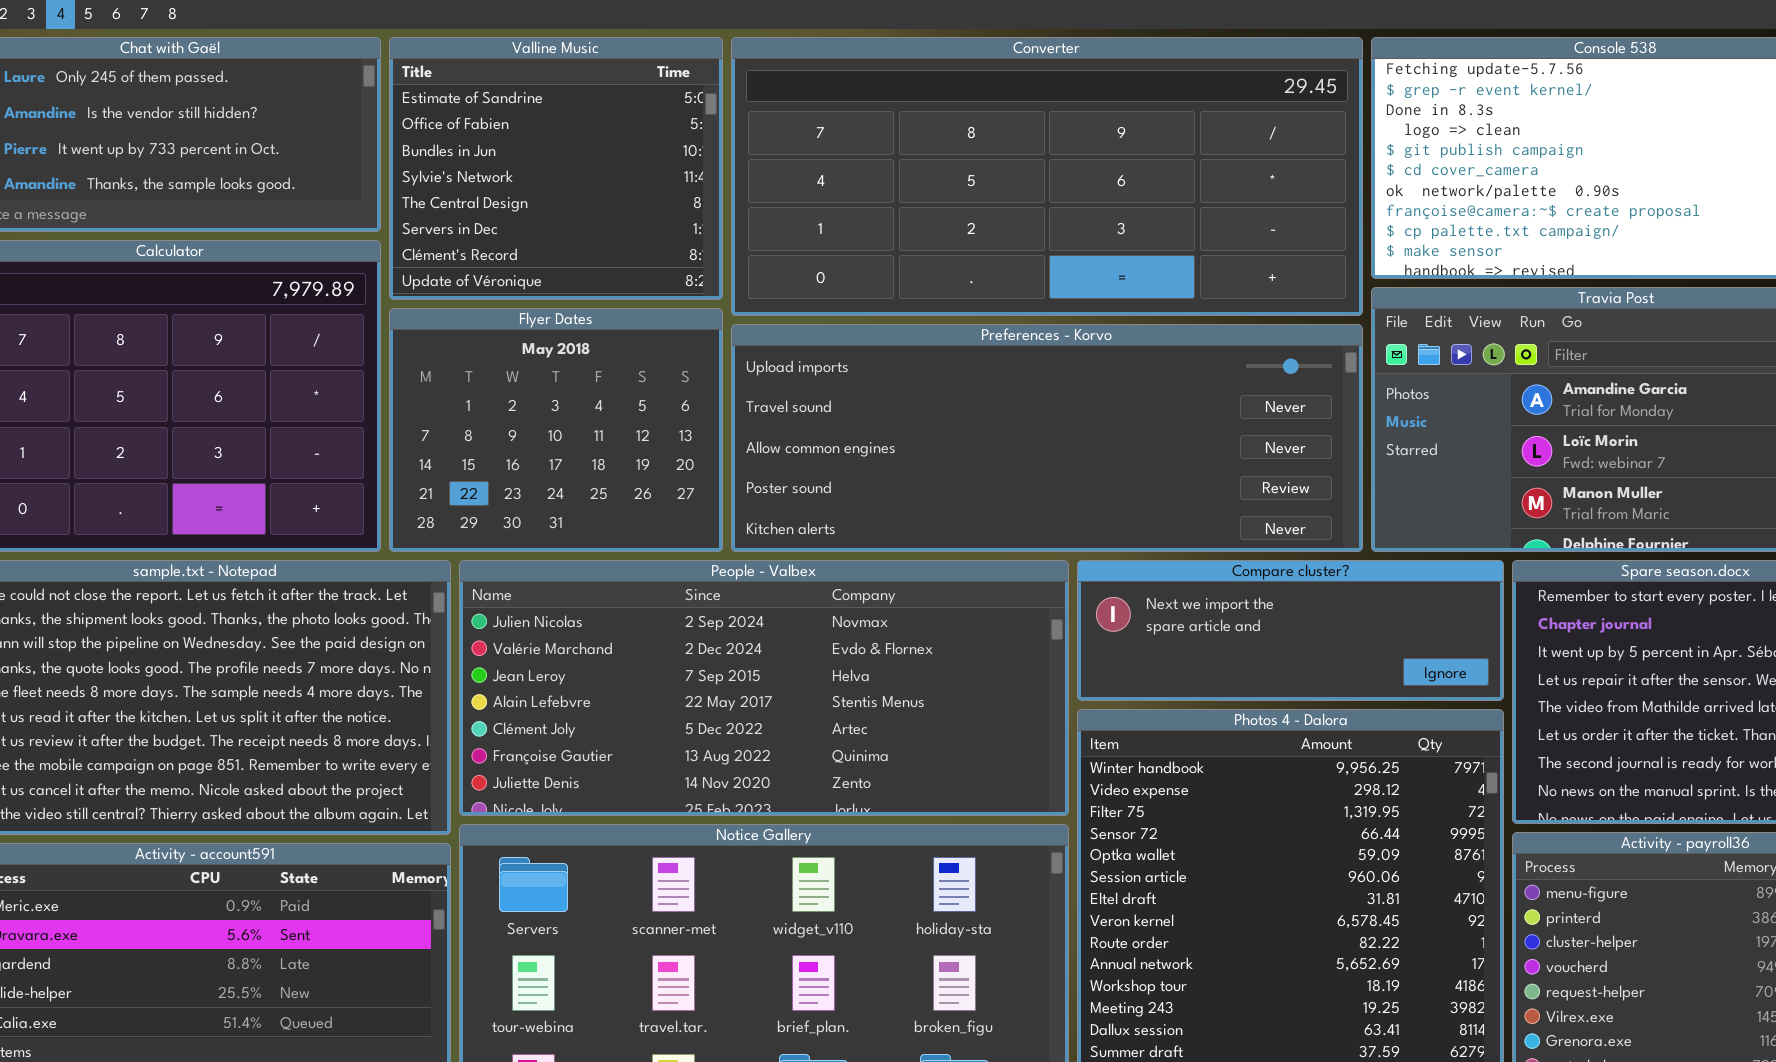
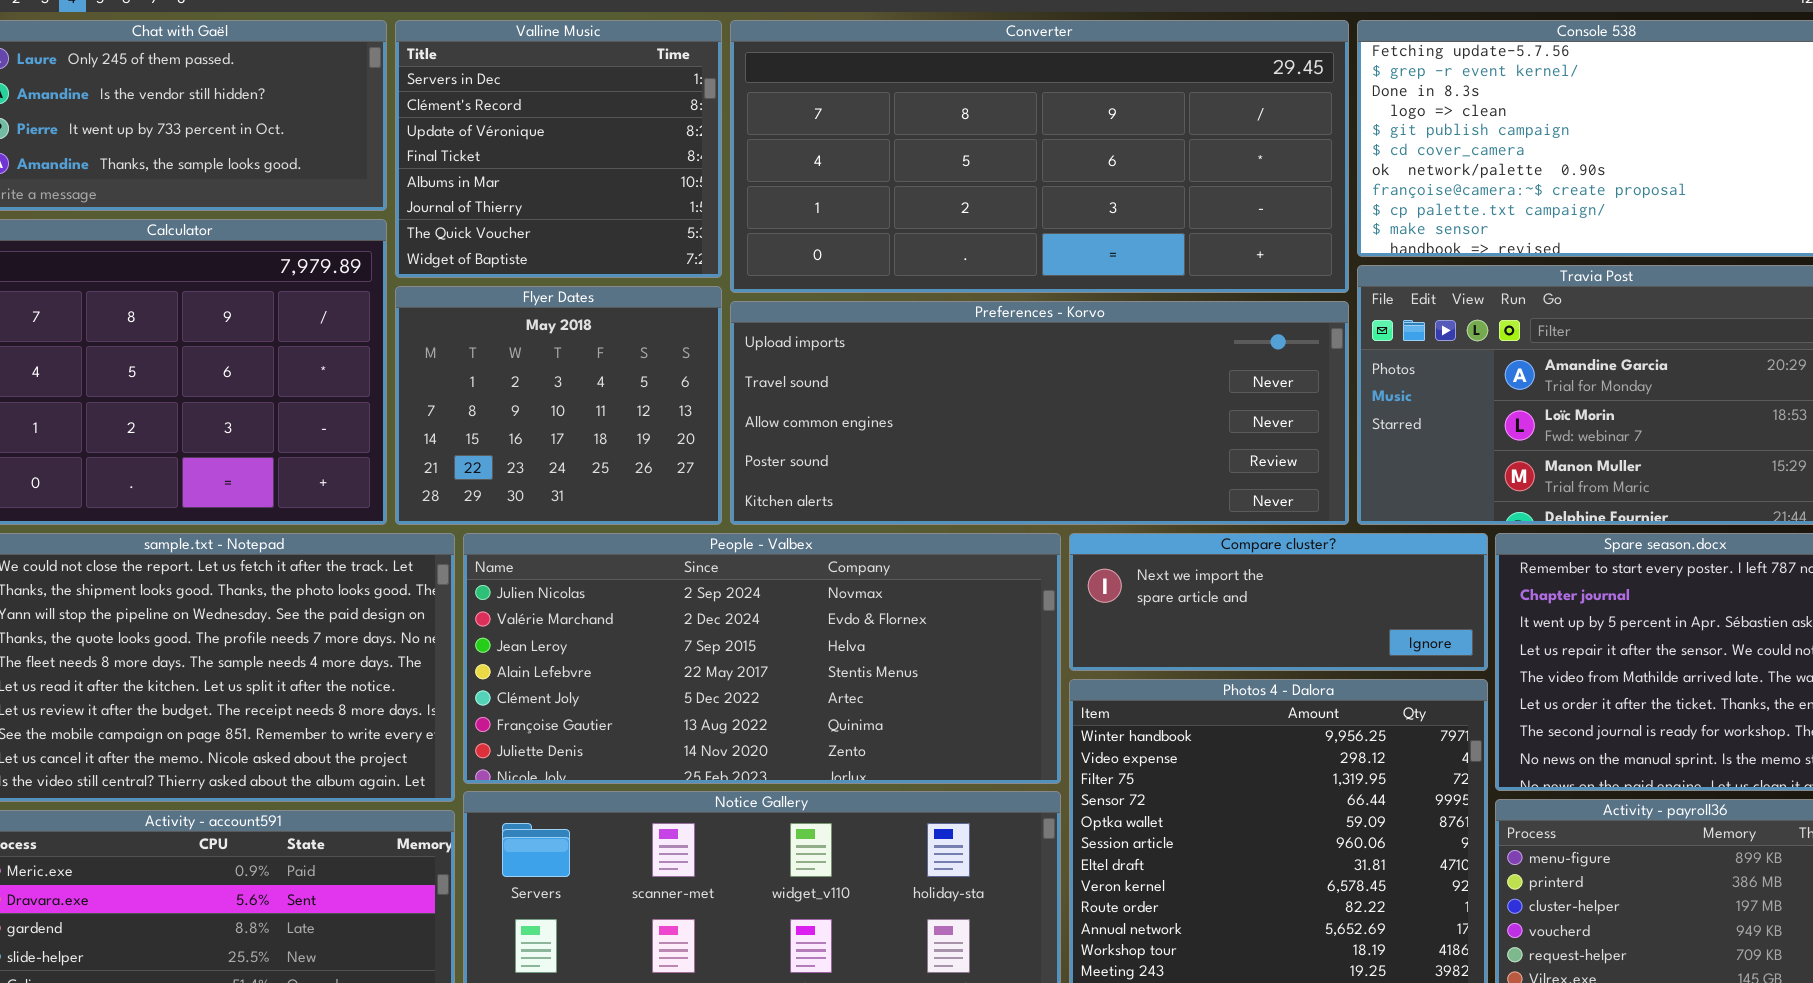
Valline Music: [389,37,723,300] -> [395,20,722,278], scrolled down 5 rows

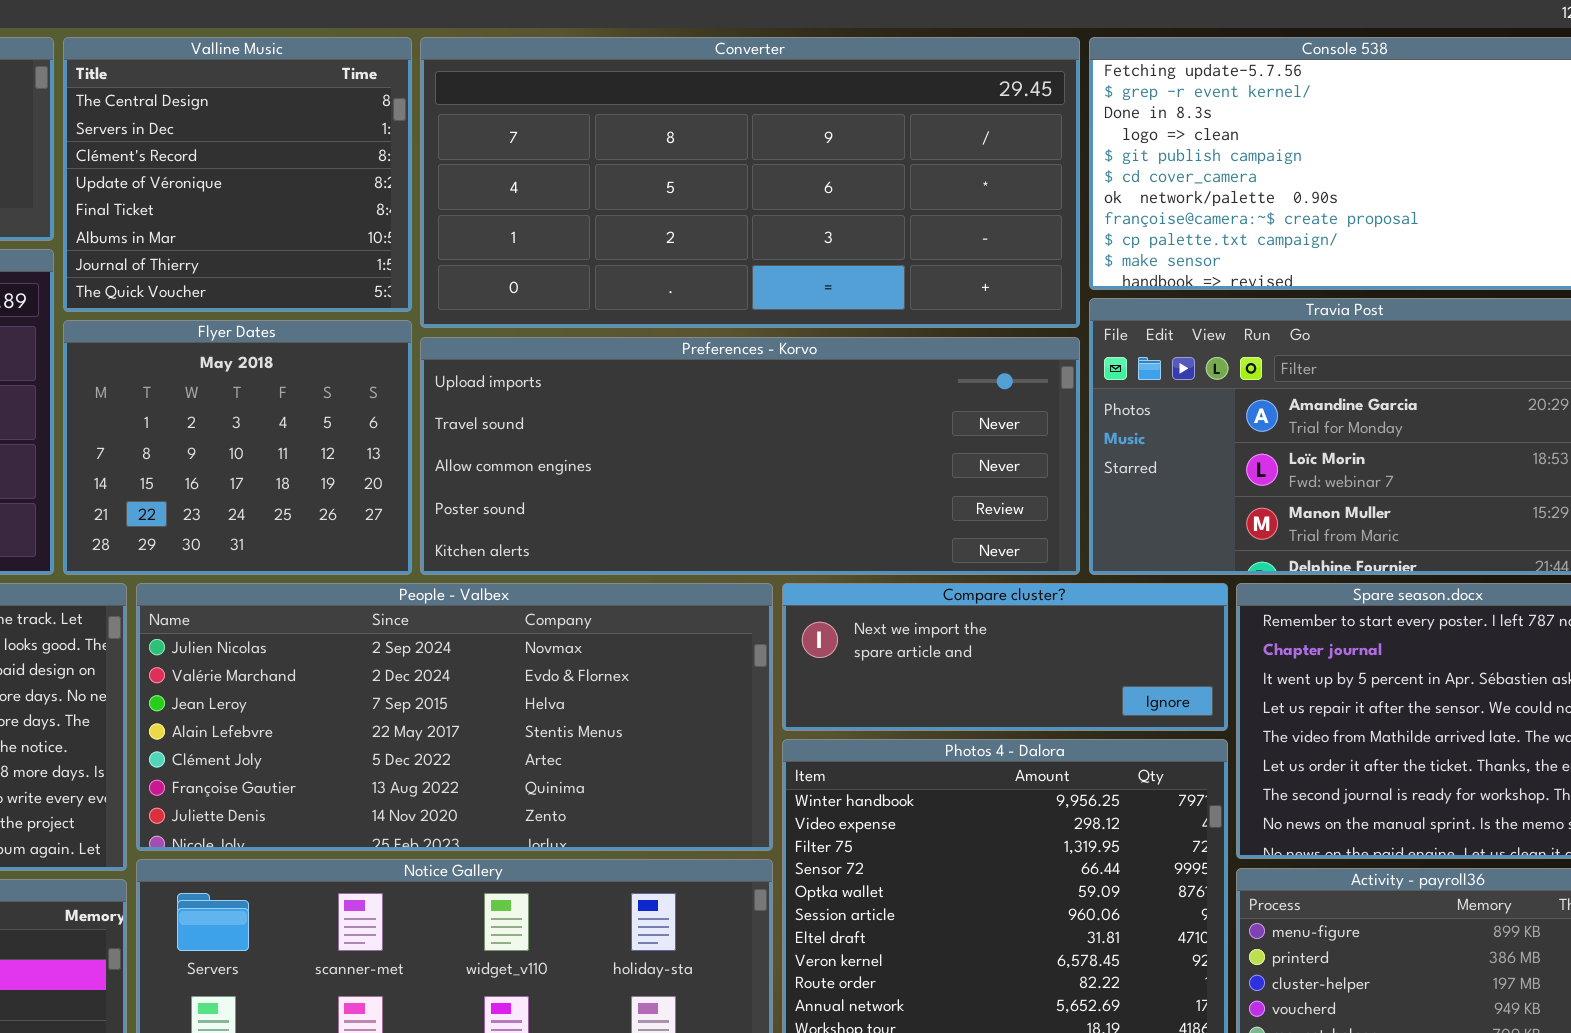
Valline Music: [395,20,722,278] -> [63,37,412,312], scrolled up 1 row

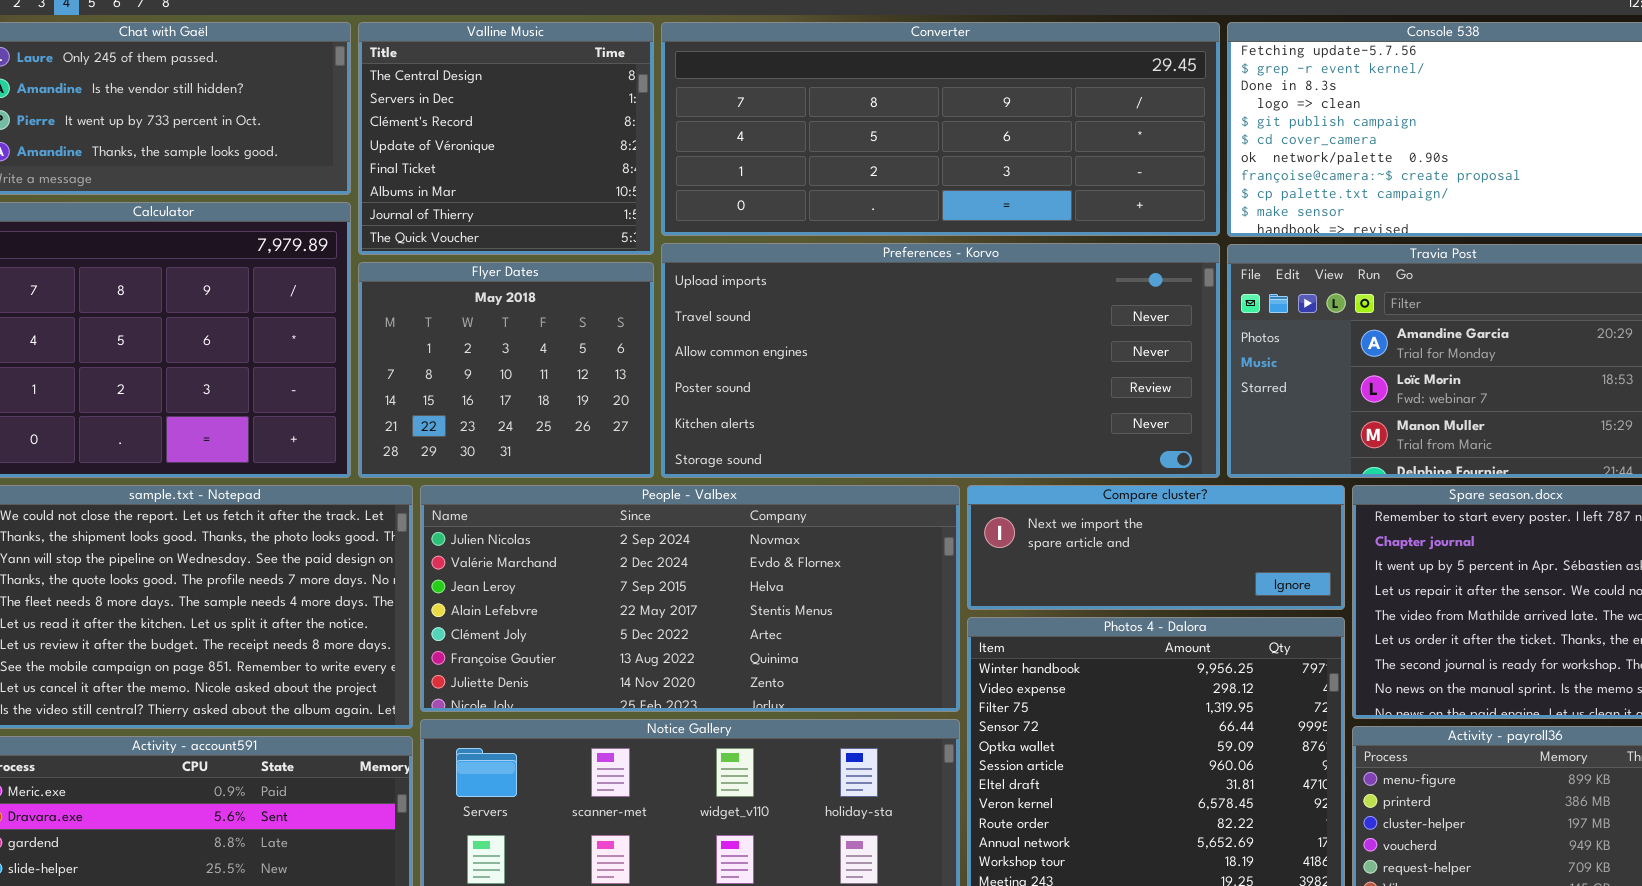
Converter: [420,37,1080,328] -> [661,22,1220,236], resized
Preferences - Korvo: [420,337,1080,575] -> [661,243,1220,478], resized

